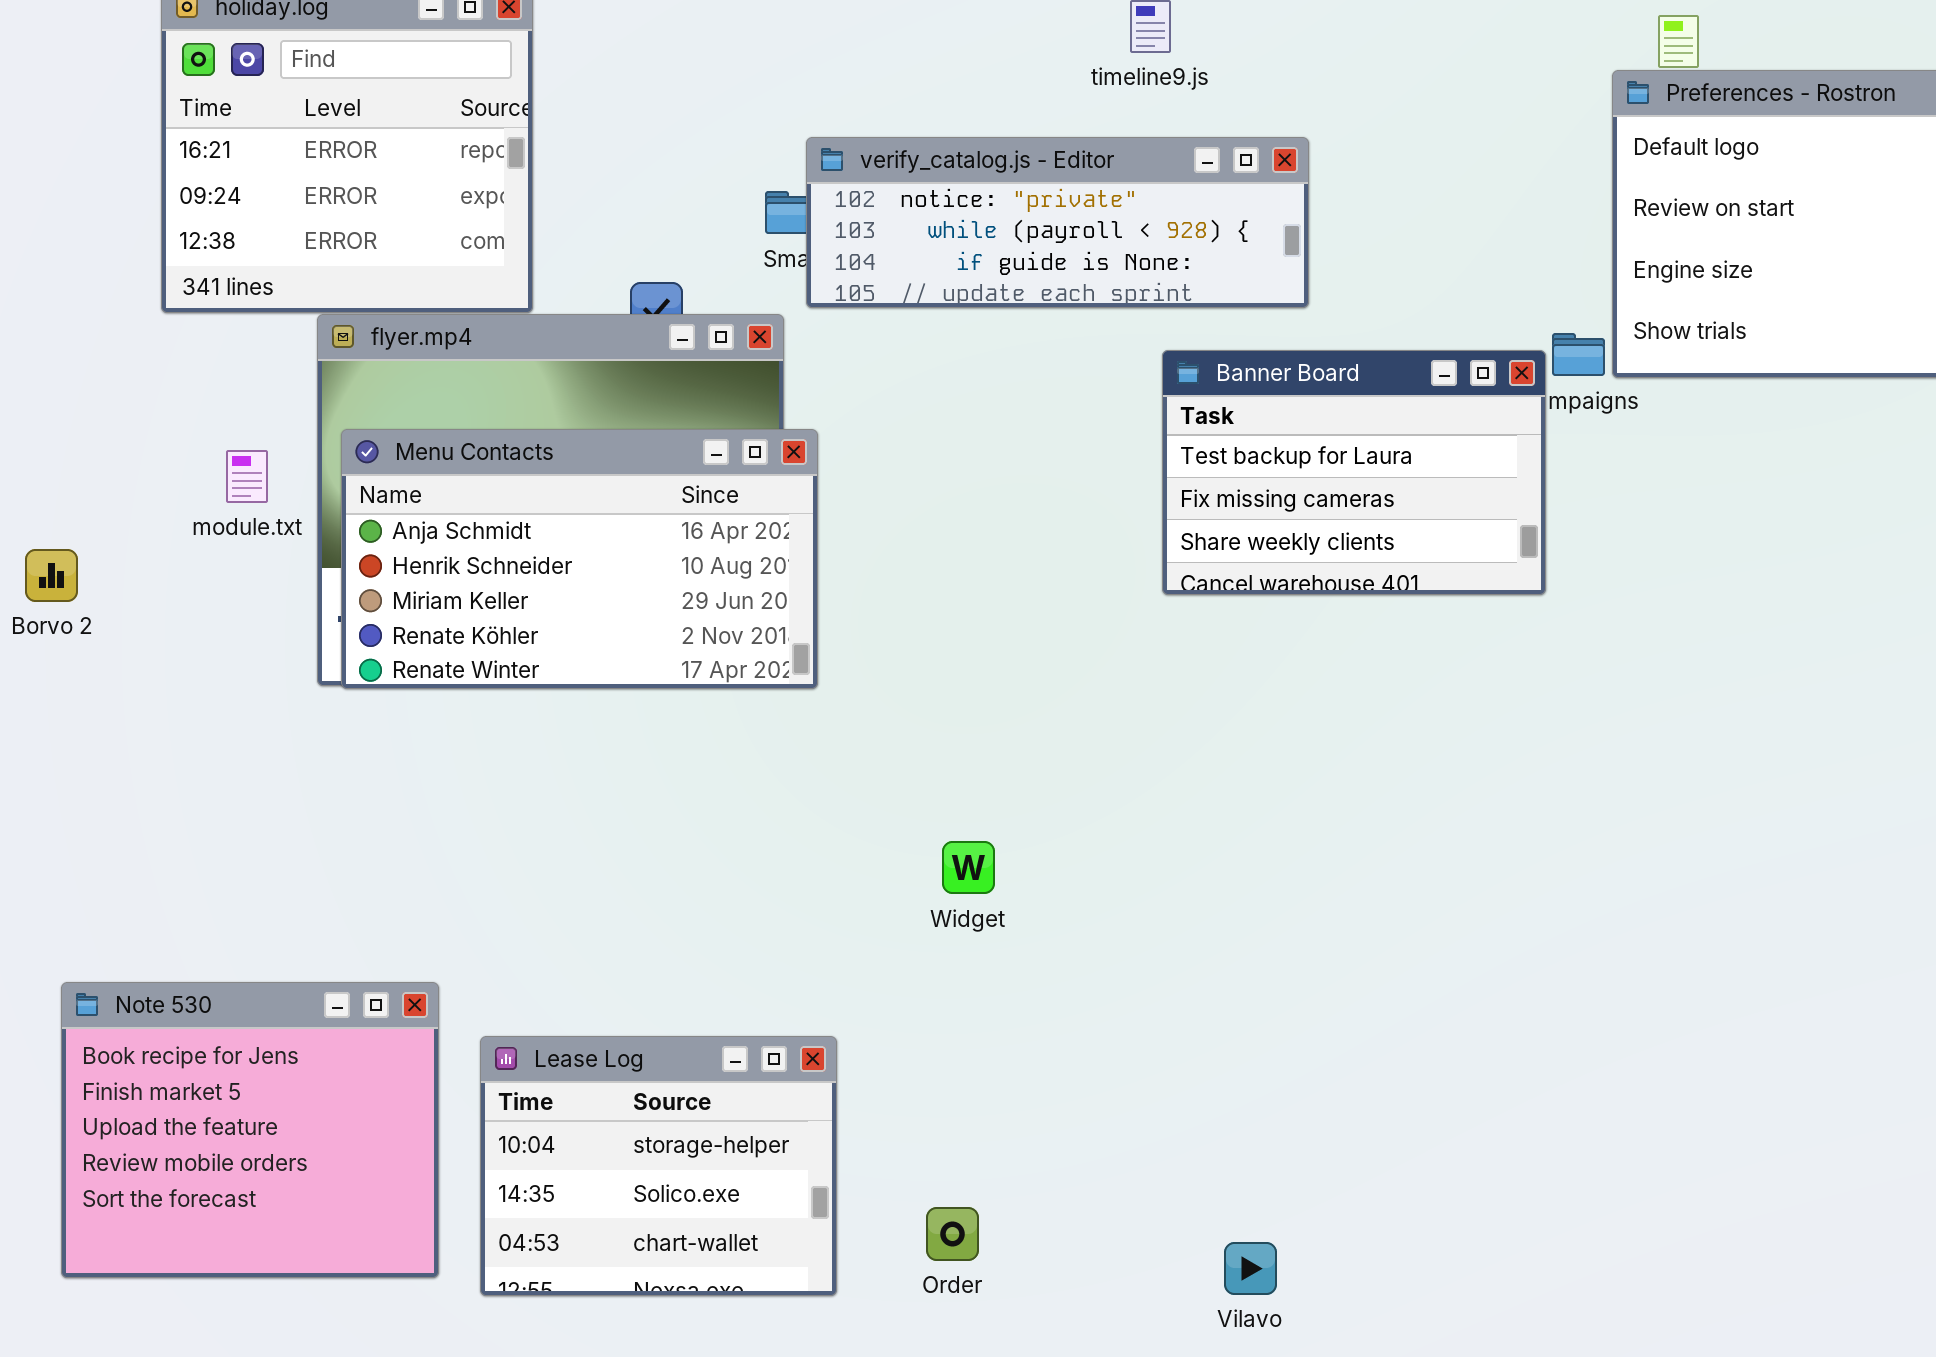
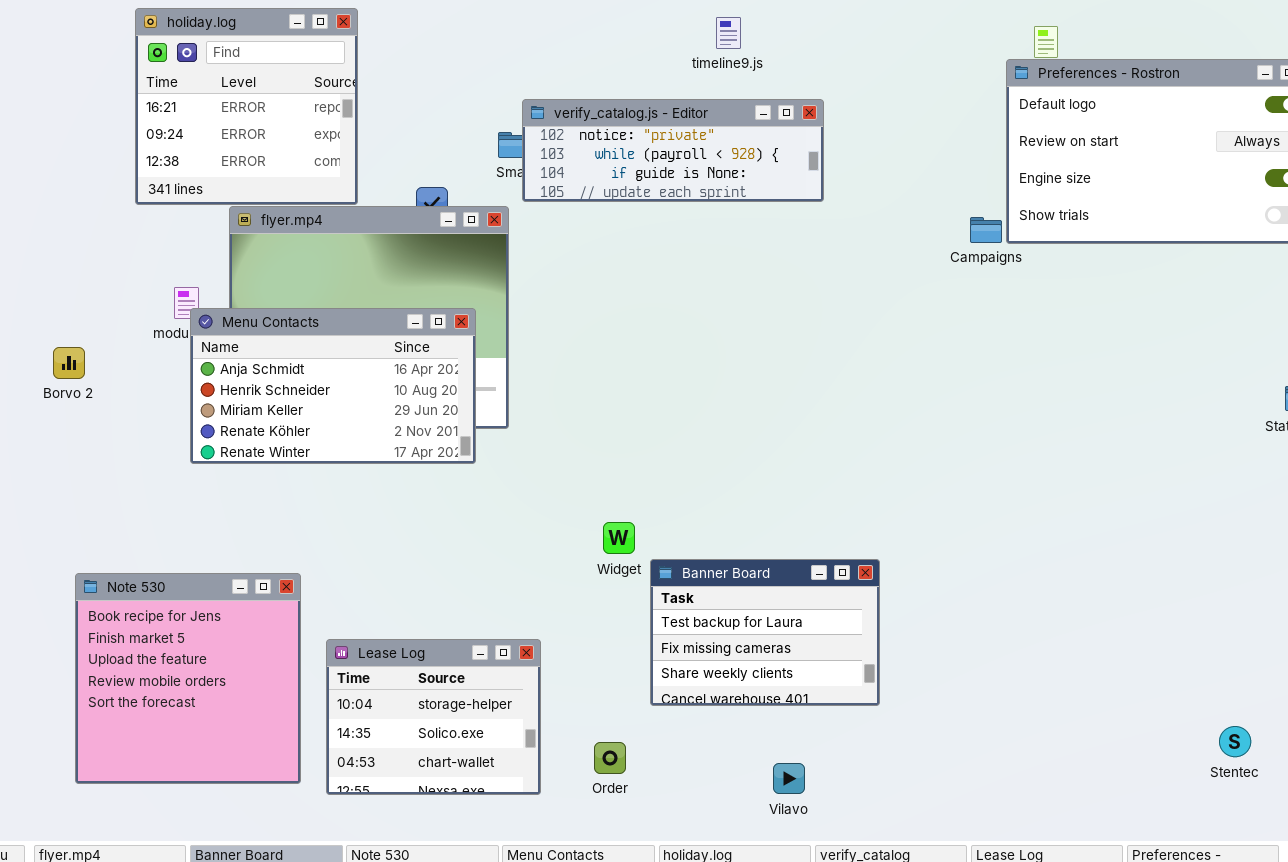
Banner Board: [1162,350,1546,595] -> [650,559,880,706], moved
Menu Contacts: [341,429,818,689] -> [190,308,476,464], moved
Note 530: [61,982,439,1278] -> [75,573,301,784], resized

